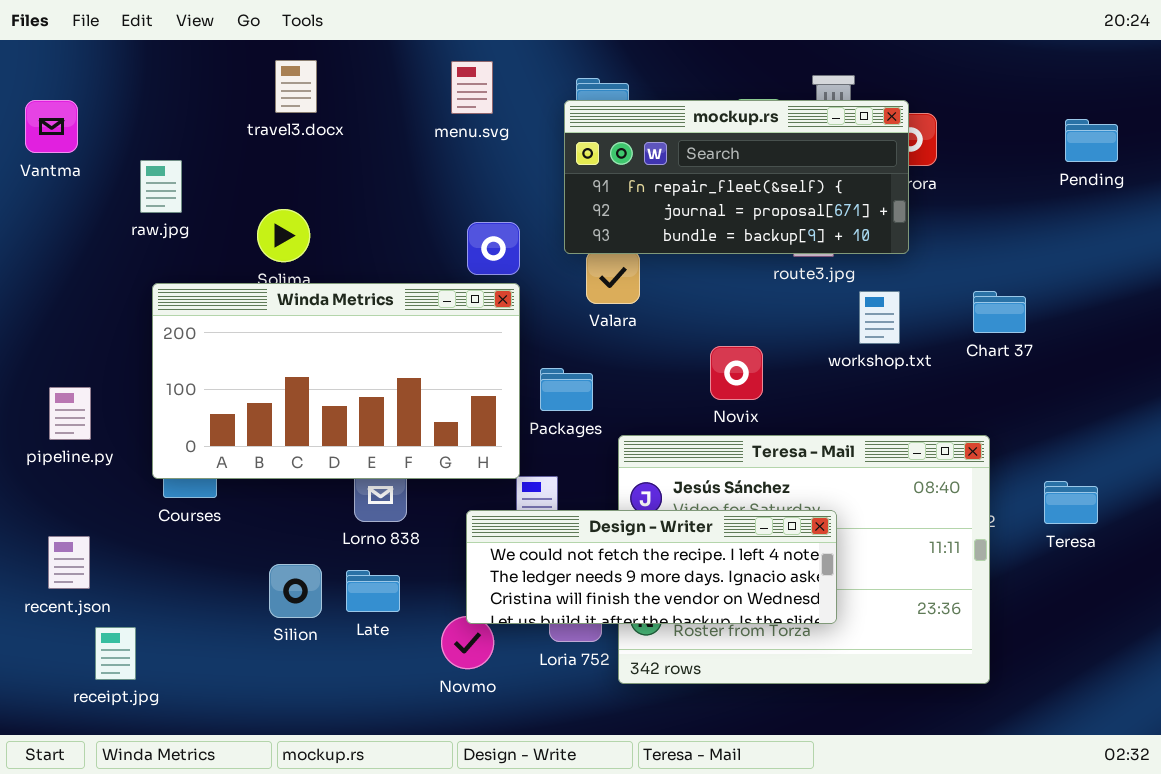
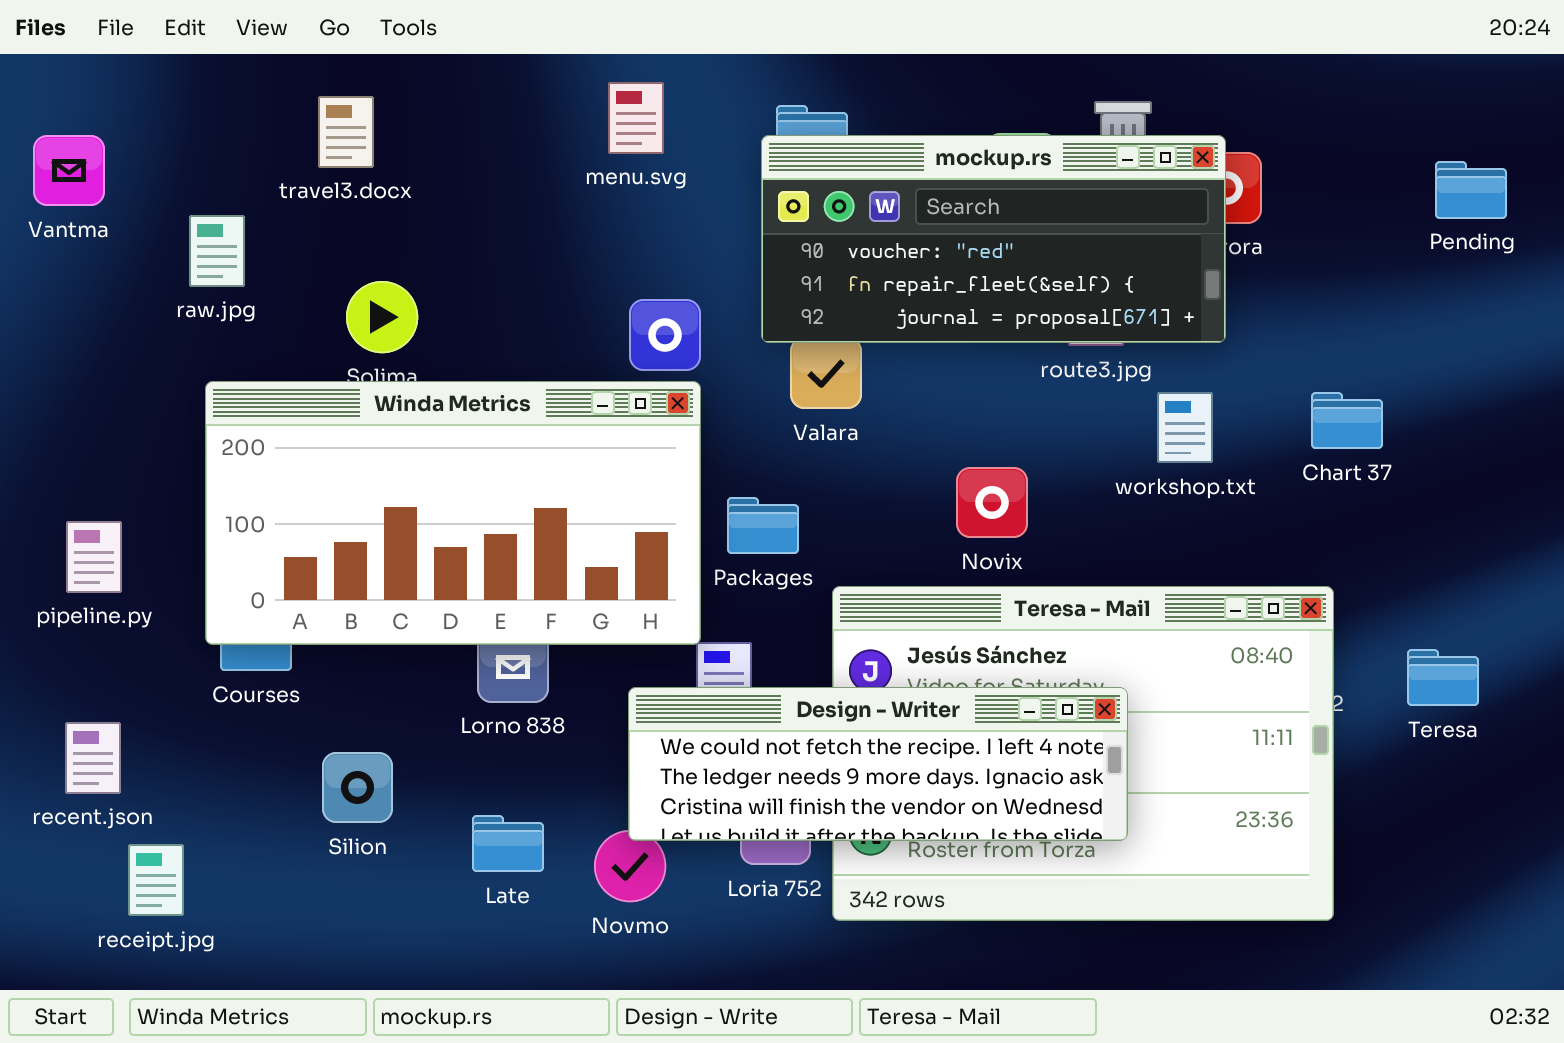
travel3.docx: [275,60,317,113] -> [318,96,374,168], moved
mockup.rs: [564,100,909,254] -> [761,135,1226,343], scrolled up 1 row
Silion: [269,564,322,618] -> [322,752,393,823], moved
Late: [346,570,400,612] -> [472,815,544,872], moved

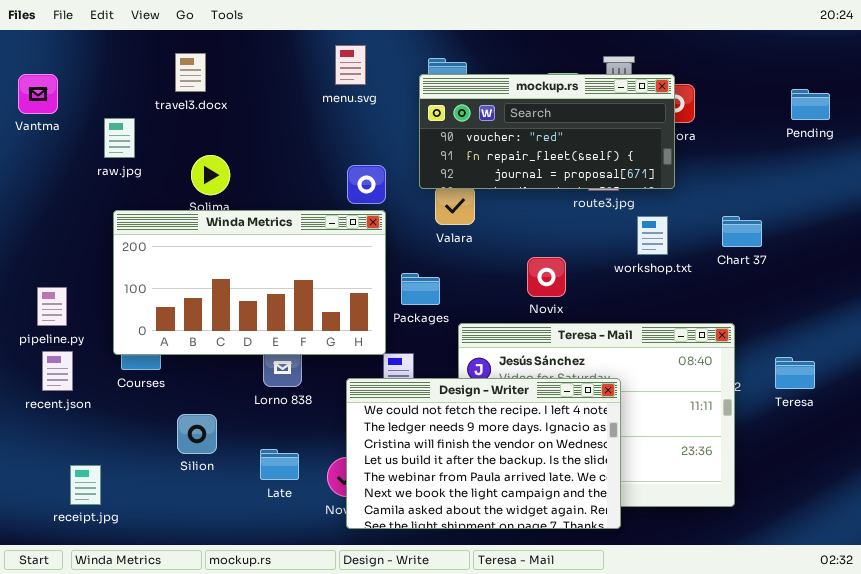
Design - Writer: [628,687,1128,841] -> [346,378,621,529], resized
recent.json: [65,722,121,794] -> [42,351,73,391], moved

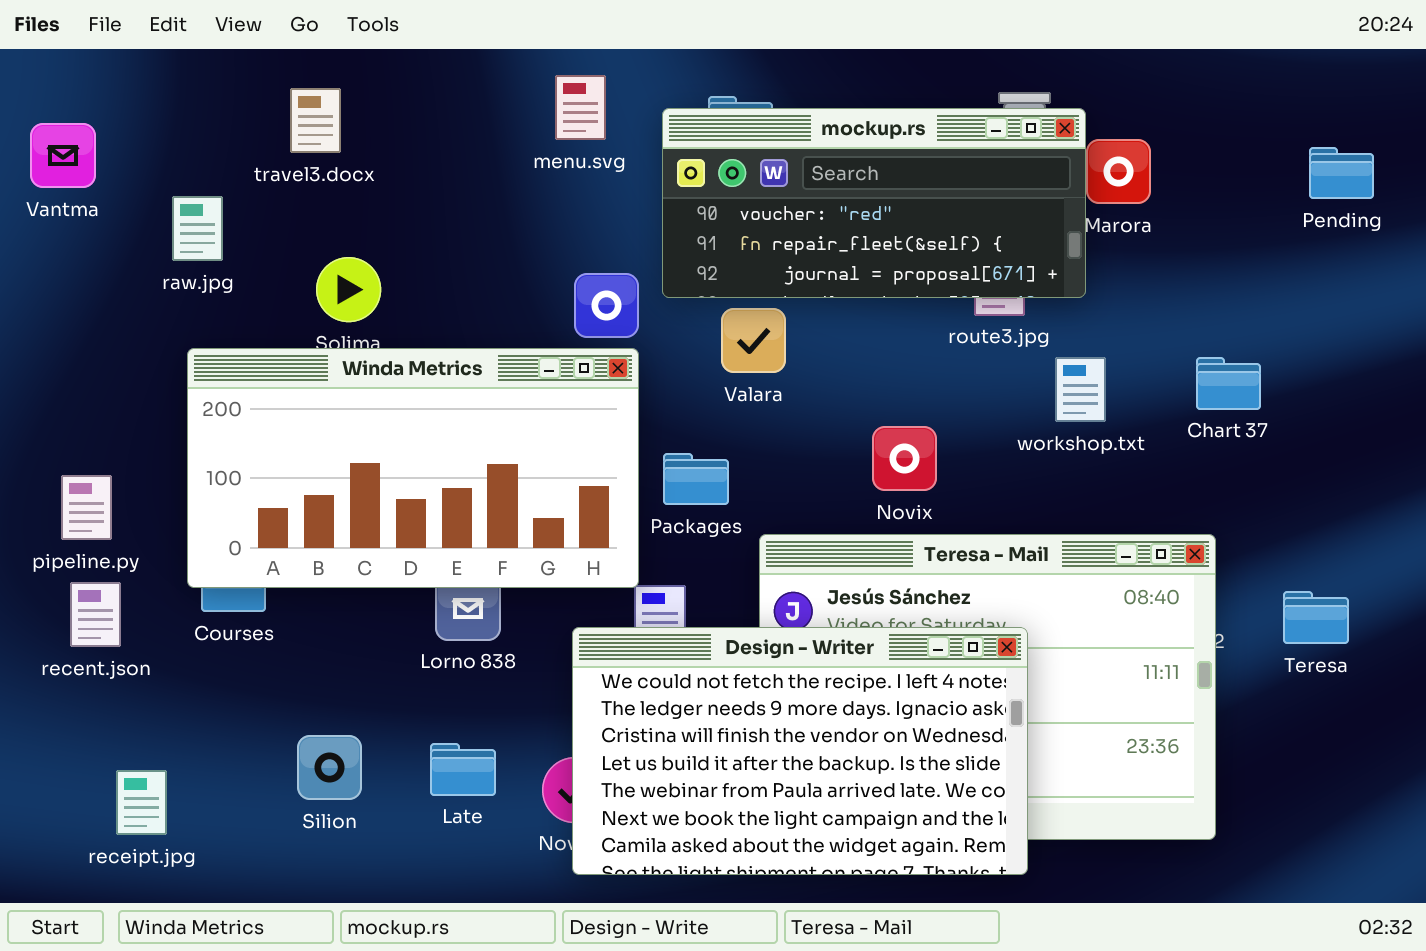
mockup.rs: [419,74,675,189] -> [662,108,1086,298], moved
Silion: [177,414,217,454] -> [297,735,362,800], moved

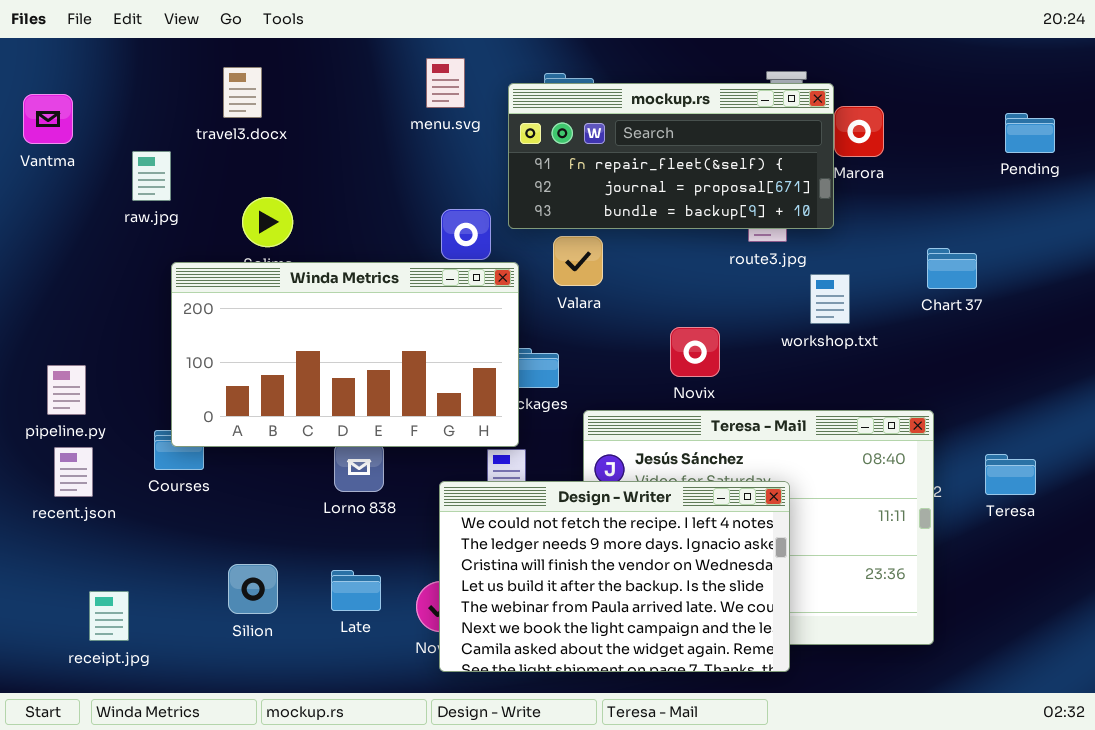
mockup.rs: [662,108,1086,298] -> [508,83,834,229], scrolled down 1 row
Winda Metrics: [187,348,639,588] -> [171,262,519,447], moved
Chart 37: [1196,357,1261,410] -> [927,248,977,289], moved

